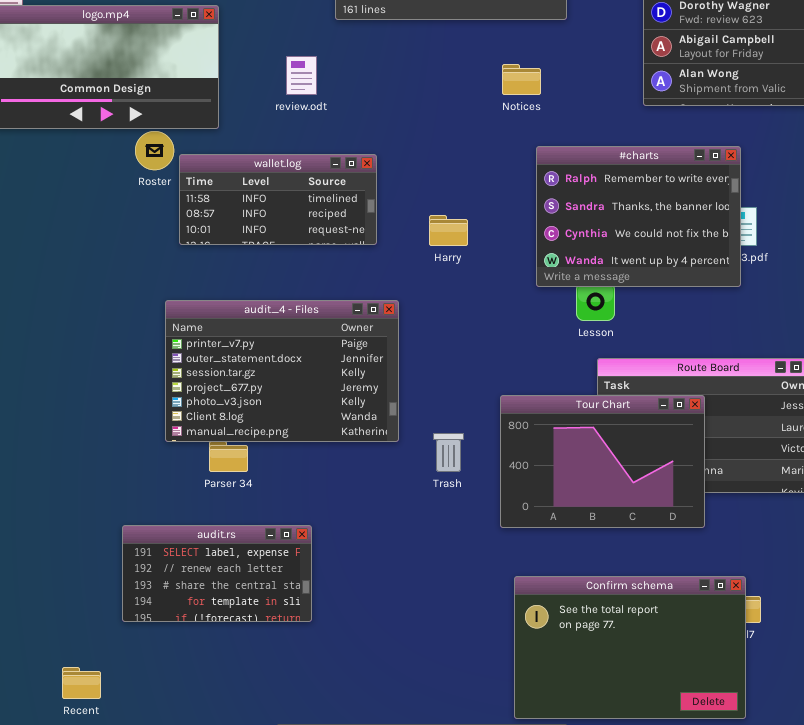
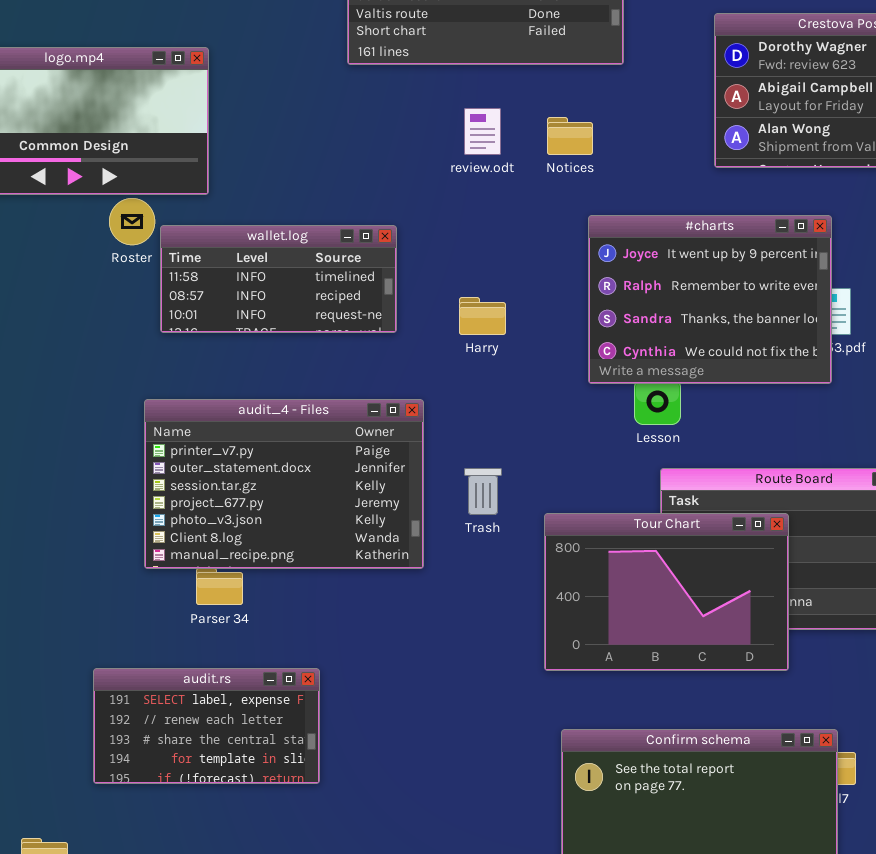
review.odt: [286,56,317,95] -> [464,108,501,155], moved
#charts: [536,146,741,287] -> [588,215,832,384], scrolled up 1 row
Trash: [433,433,464,472] -> [464,468,502,515], moved

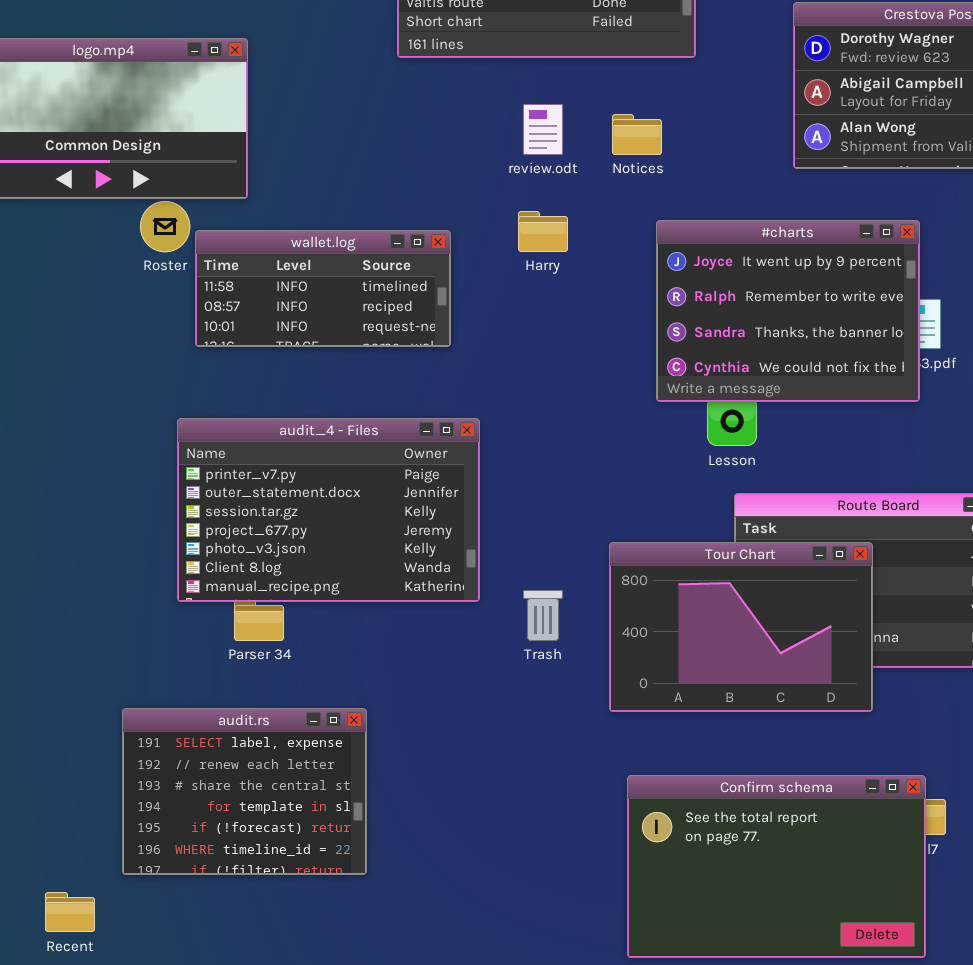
Harry: [459,297,506,335] -> [518,211,568,252], moved
Trash: [464,468,502,515] -> [523,590,563,641], moved
audit.rs: [93,668,320,784] -> [122,708,367,875], resized

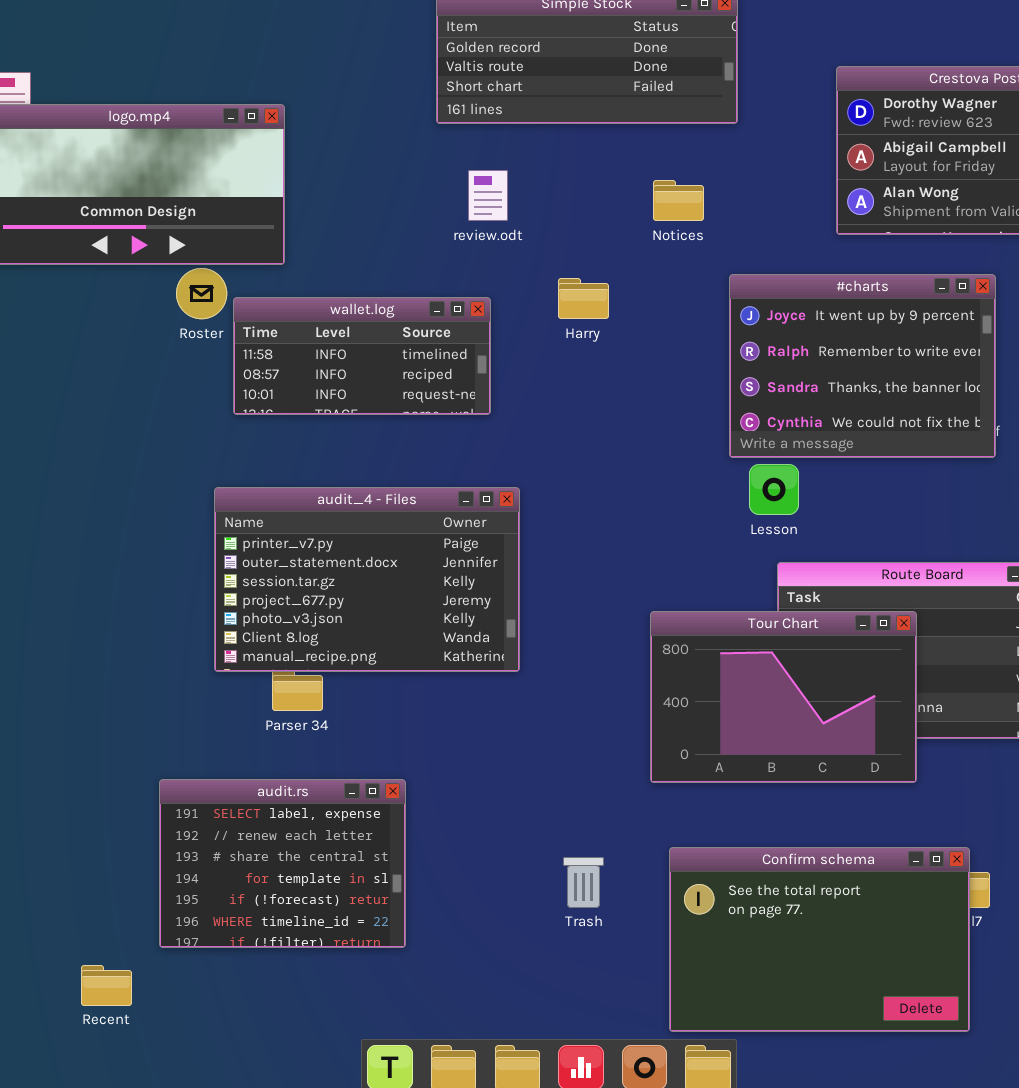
review.odt: [523,104,563,155] -> [468,170,508,221], moved
#charts: [656,220,920,402] -> [729,274,996,458], moved
Trash: [523,590,563,641] -> [563,857,604,908], moved

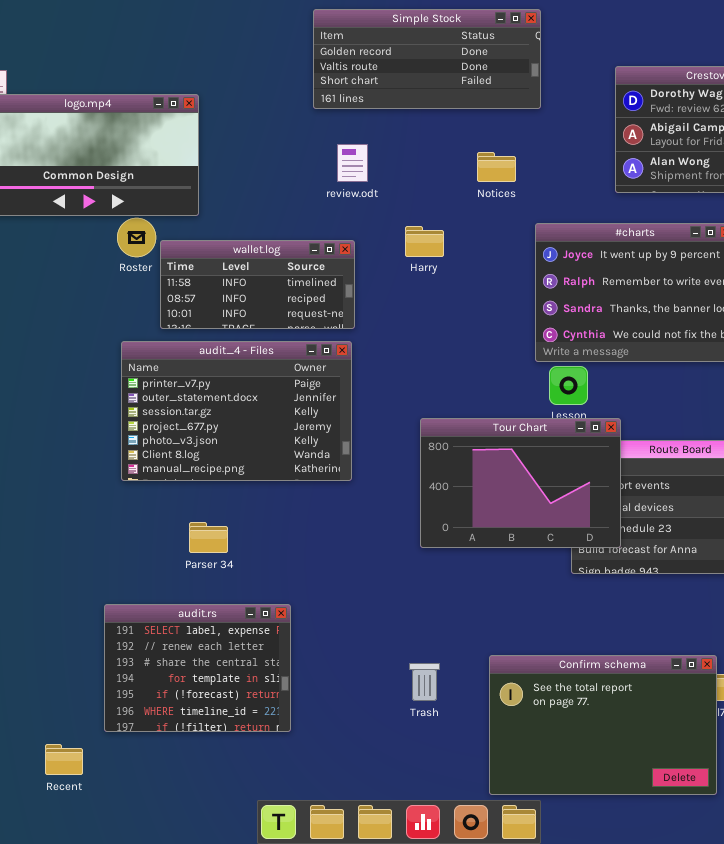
audit_4 - Files: [214,487,520,672] -> [121,341,352,481], moved
Tour Chart: [650,611,917,783] -> [420,418,621,548], moved

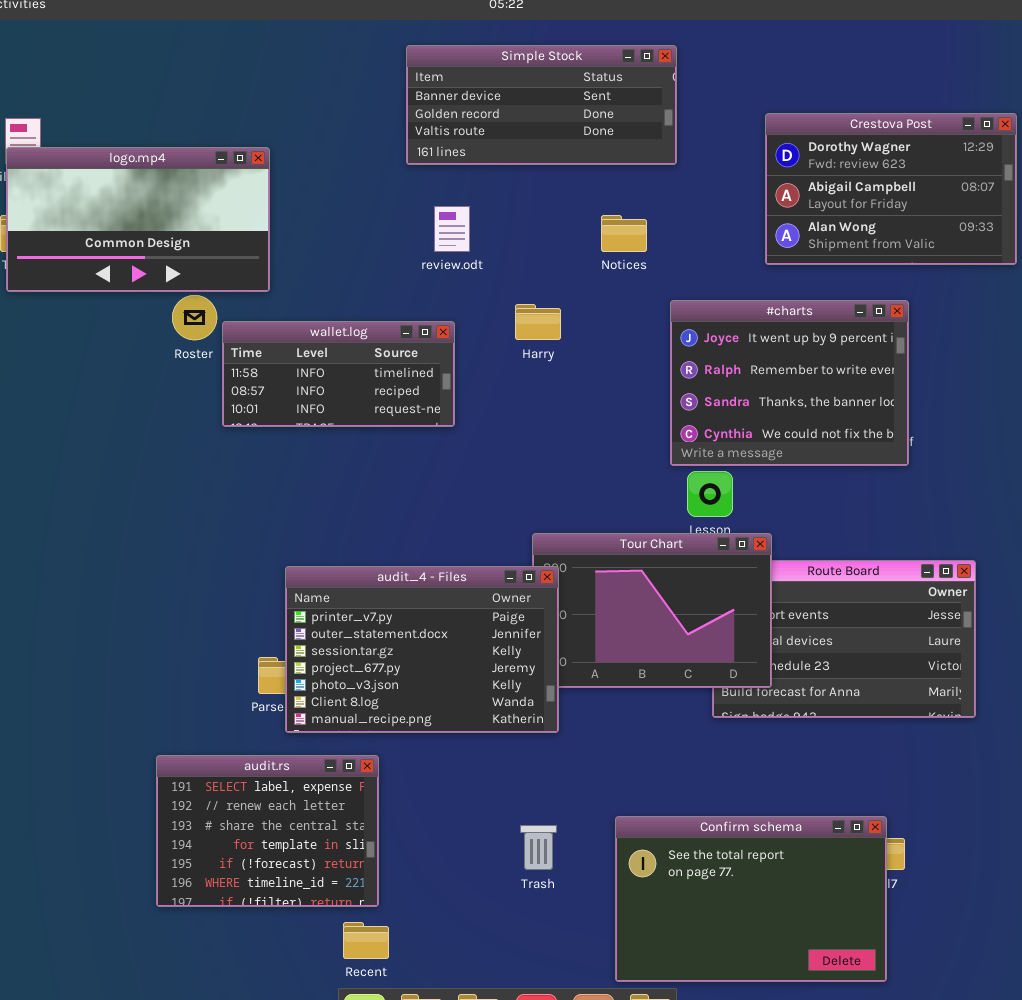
Simple Stock: [313,9,541,109] -> [406,45,677,165], scrolled up 1 row
audit_4 - Files: [121,341,352,481] -> [285,566,559,733], moved
Recent: [45,744,83,775] -> [343,922,389,959], moved

